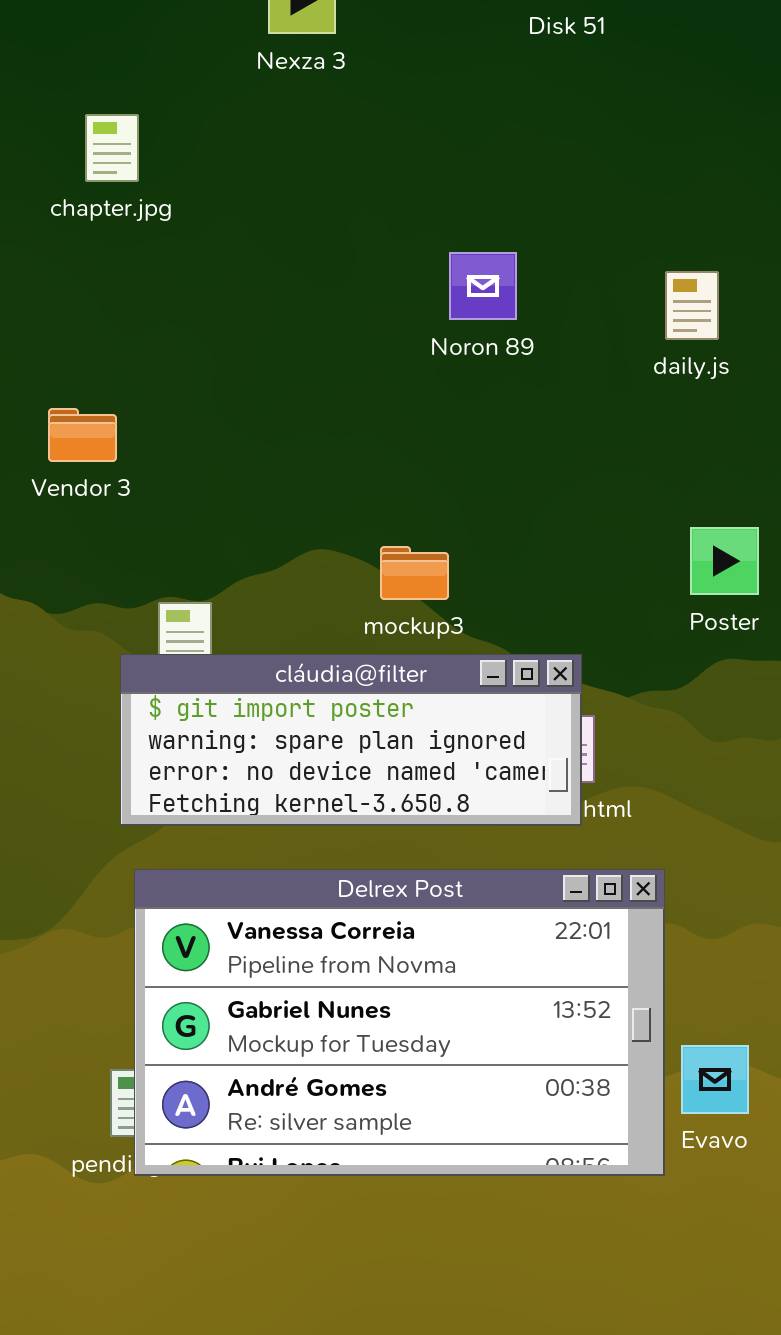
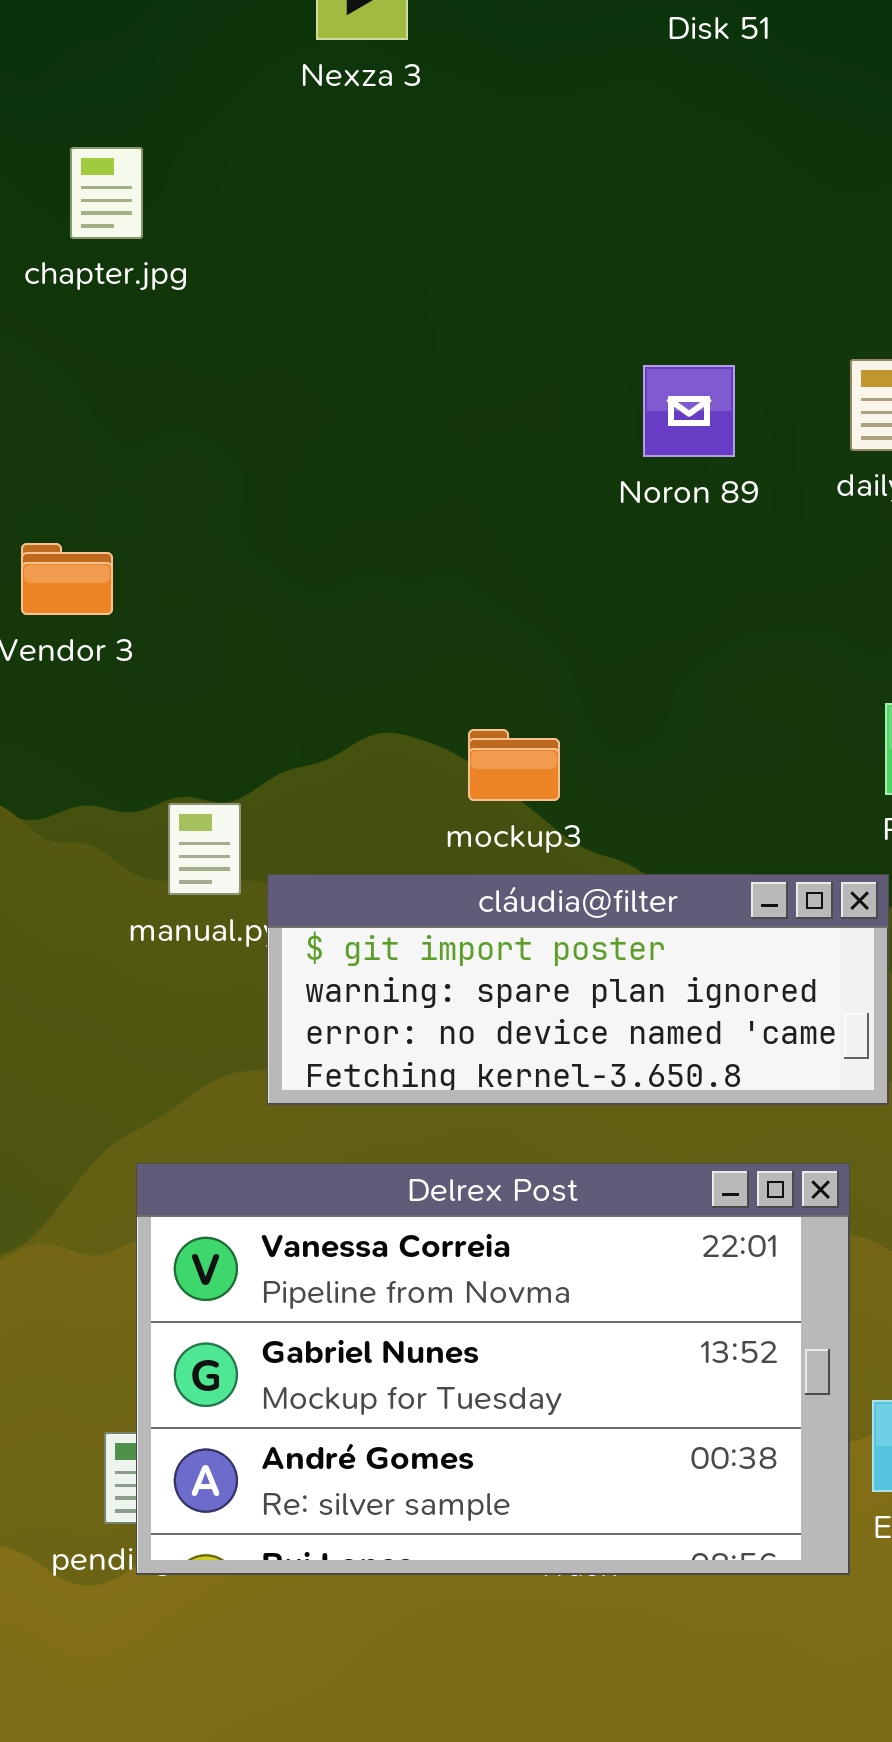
Noron 89: [449,252,517,320] -> [643,365,735,457], moved
cláudia@filter: [120,654,582,826] -> [267,874,889,1105], moved

